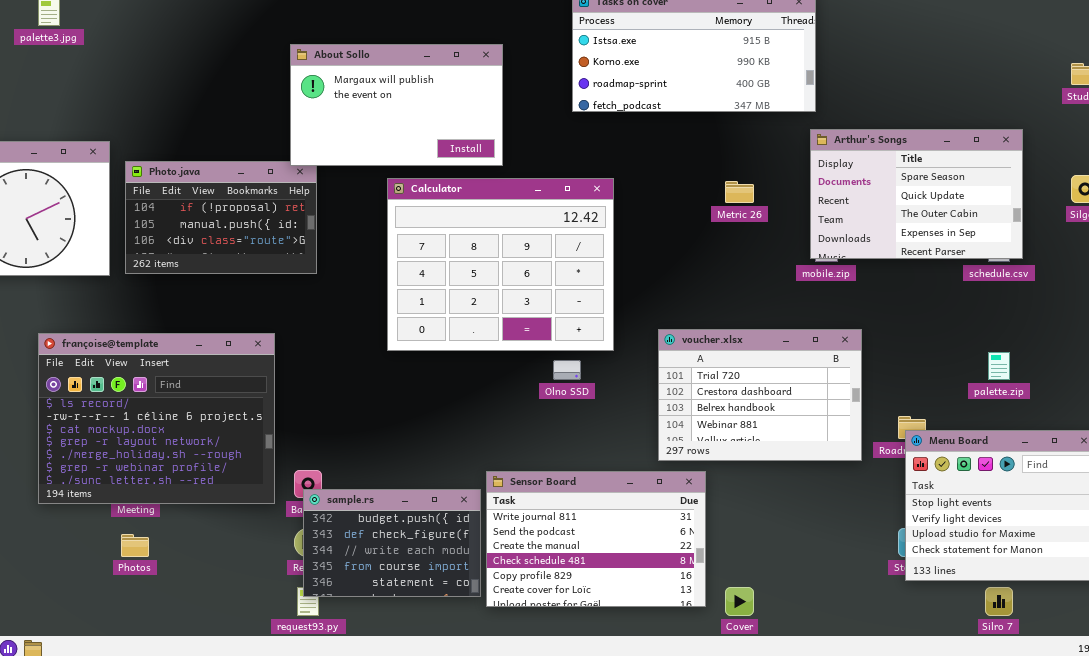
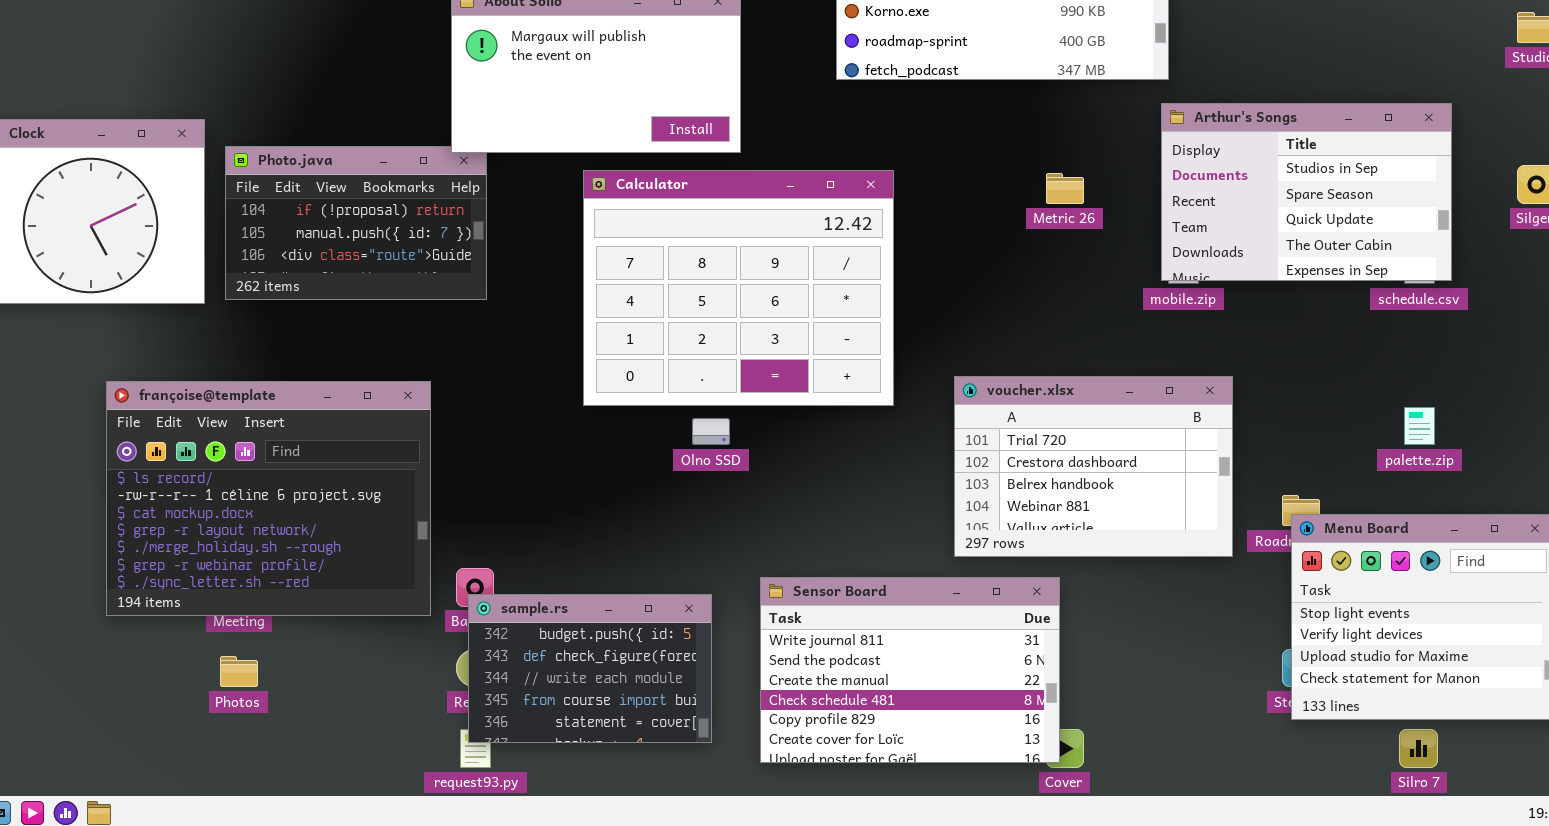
Arthur's Songs: [810,129,1023,259] -> [1161,103,1452,281], scrolled up 1 row
Olno SSD: [553,360,581,380] -> [692,418,730,445], moved
Sensor Board: [486,471,706,607] -> [760,577,1060,763], moved

